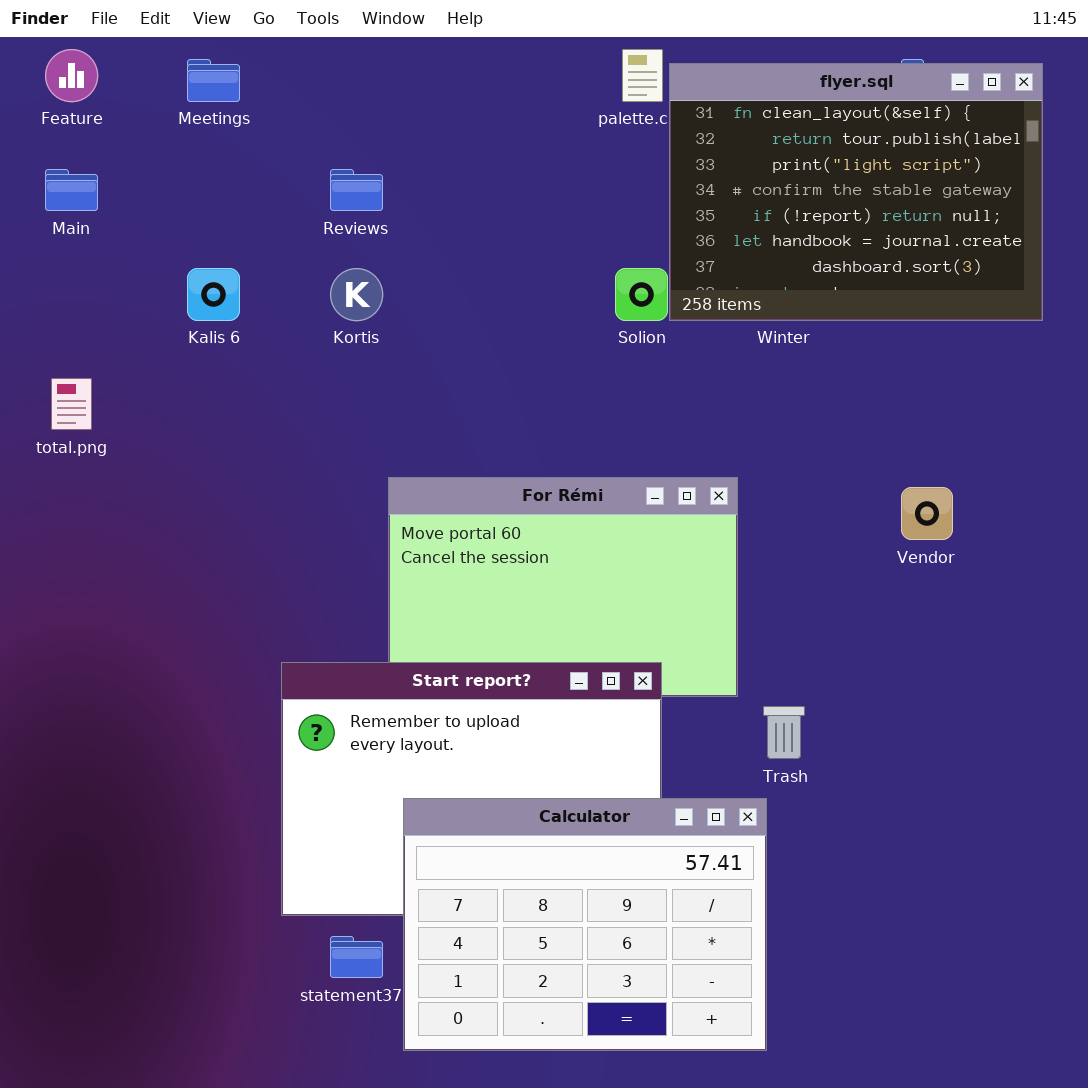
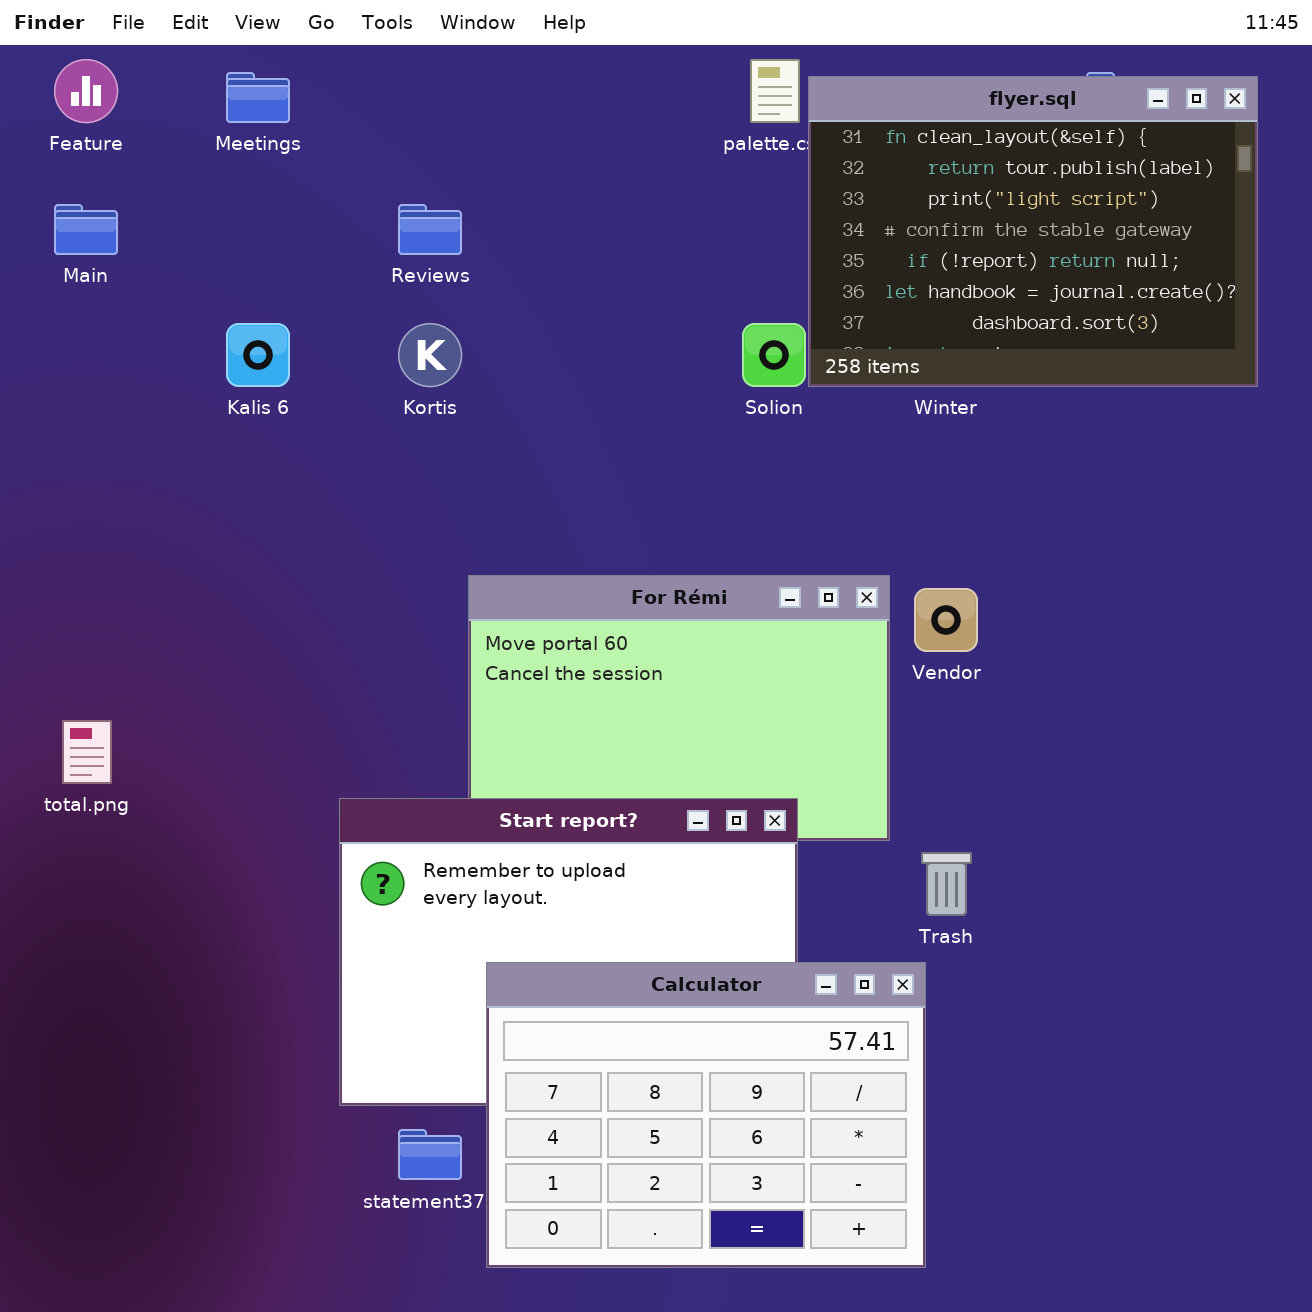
total.png: [51,378,92,430] -> [62,720,112,784], moved
Vendor: [901,487,953,540] -> [914,588,978,652], moved

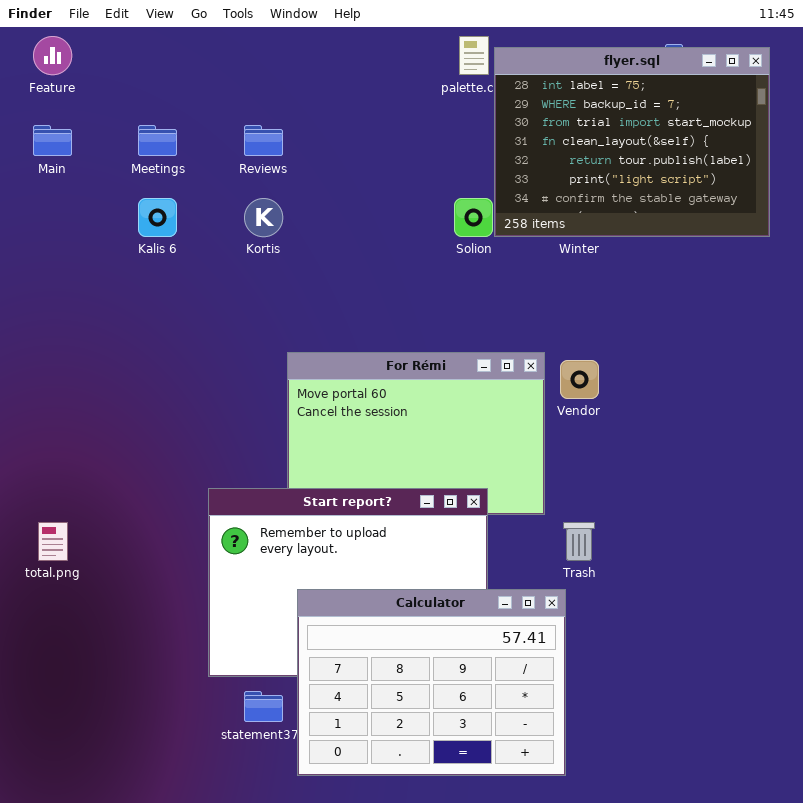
Meetings: [226,72,290,123] -> [138,125,177,156], moved
flyer.sql: [808,76,1258,387] -> [494,47,770,237], scrolled up 3 rows
total.png: [62,720,112,784] -> [38,522,68,561], moved

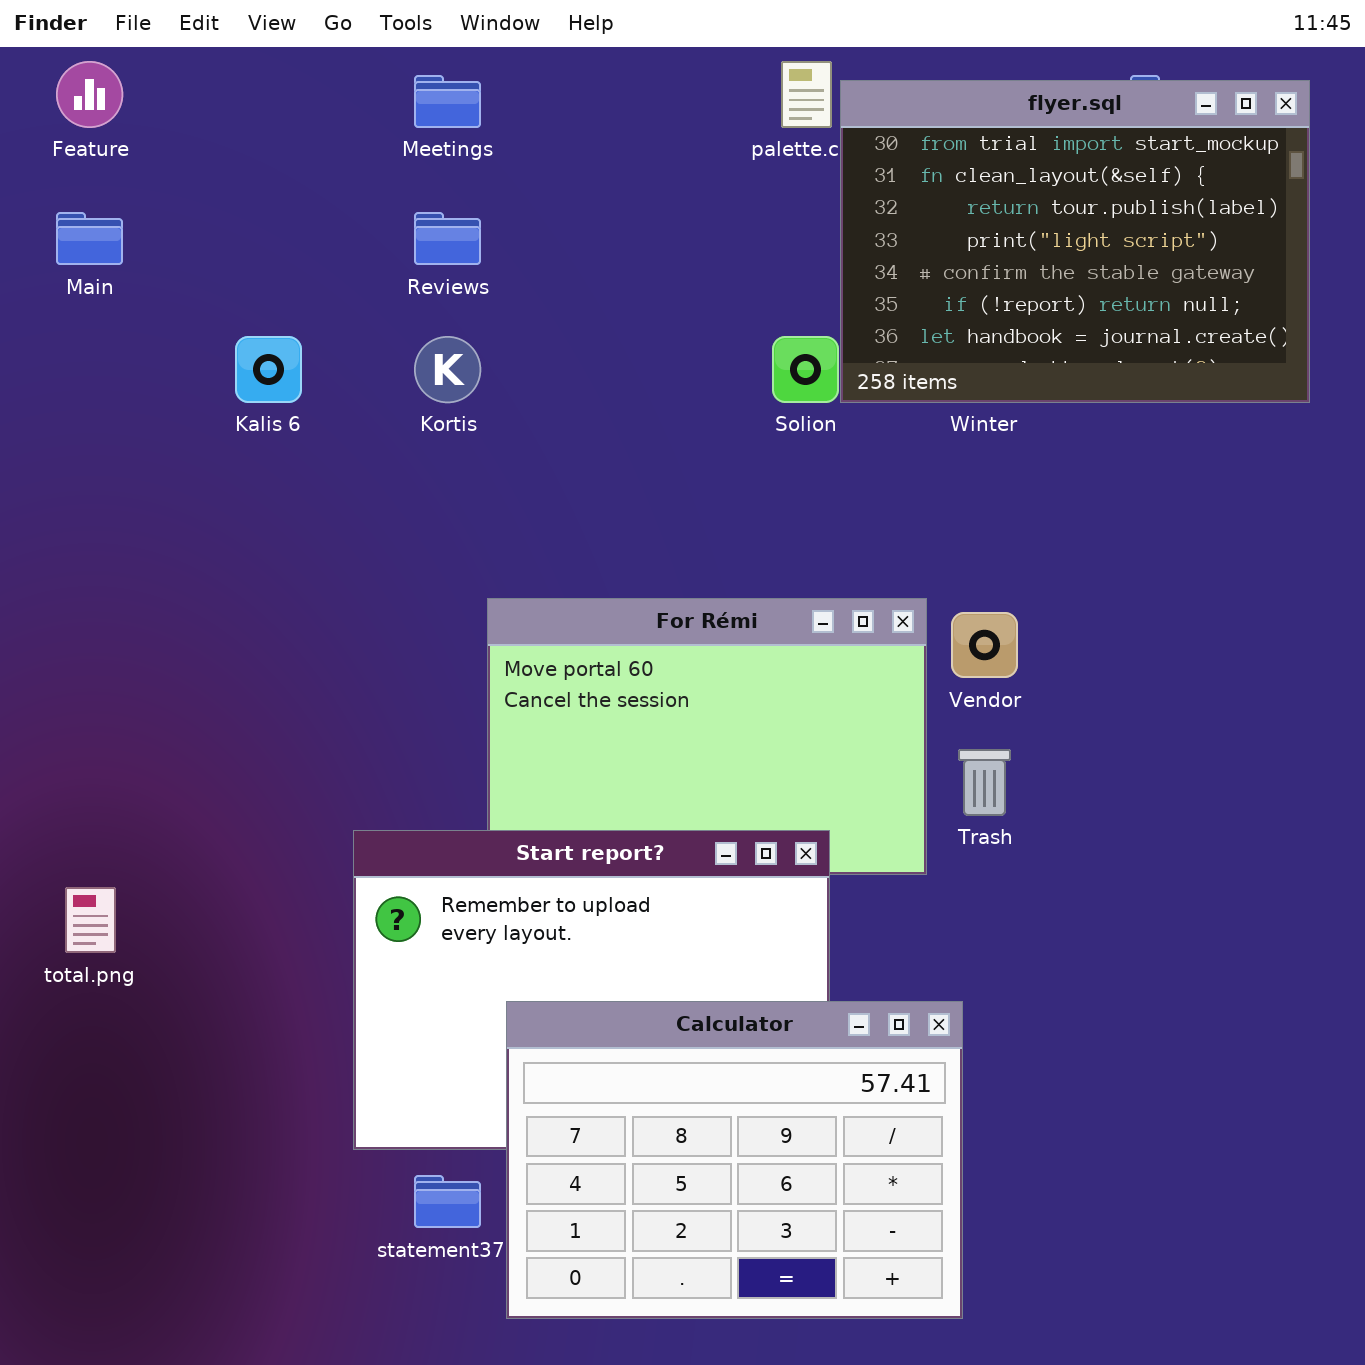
flyer.sql: [494,47,770,237] -> [840,80,1310,403], scrolled down 2 rows
Meetings: [138,125,177,156] -> [414,75,481,128], moved
Trash: [563,522,595,561] -> [958,749,1011,816], moved

